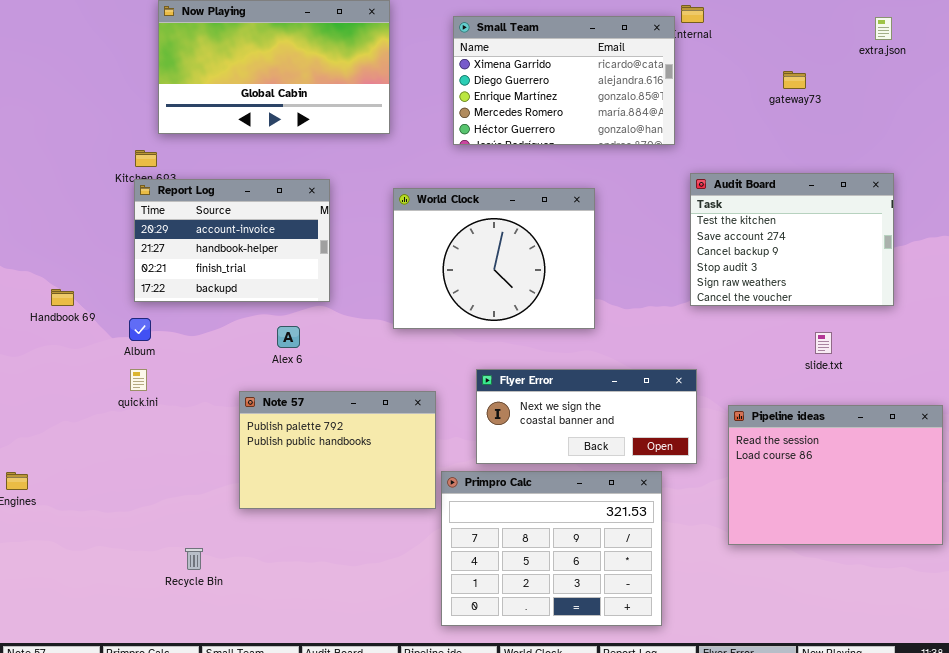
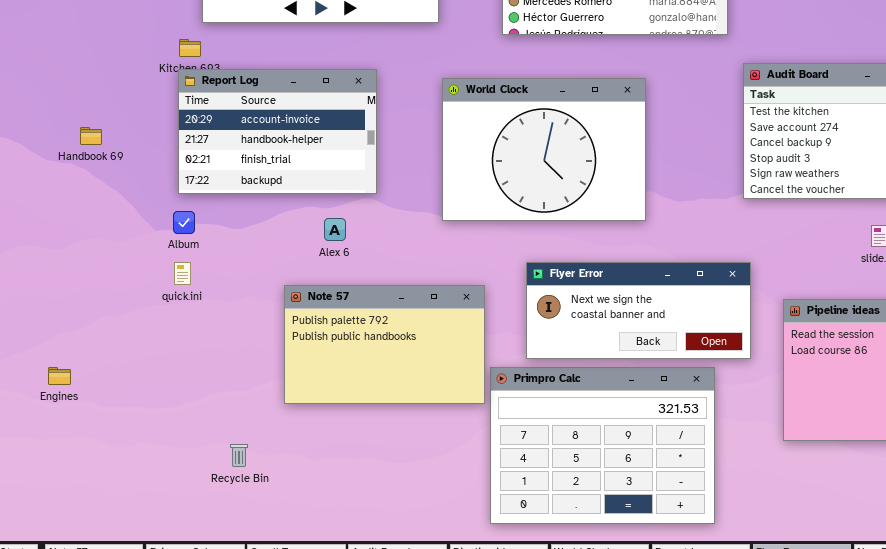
Handbook 69: [51,289,74,306] -> [80,127,102,145], moved

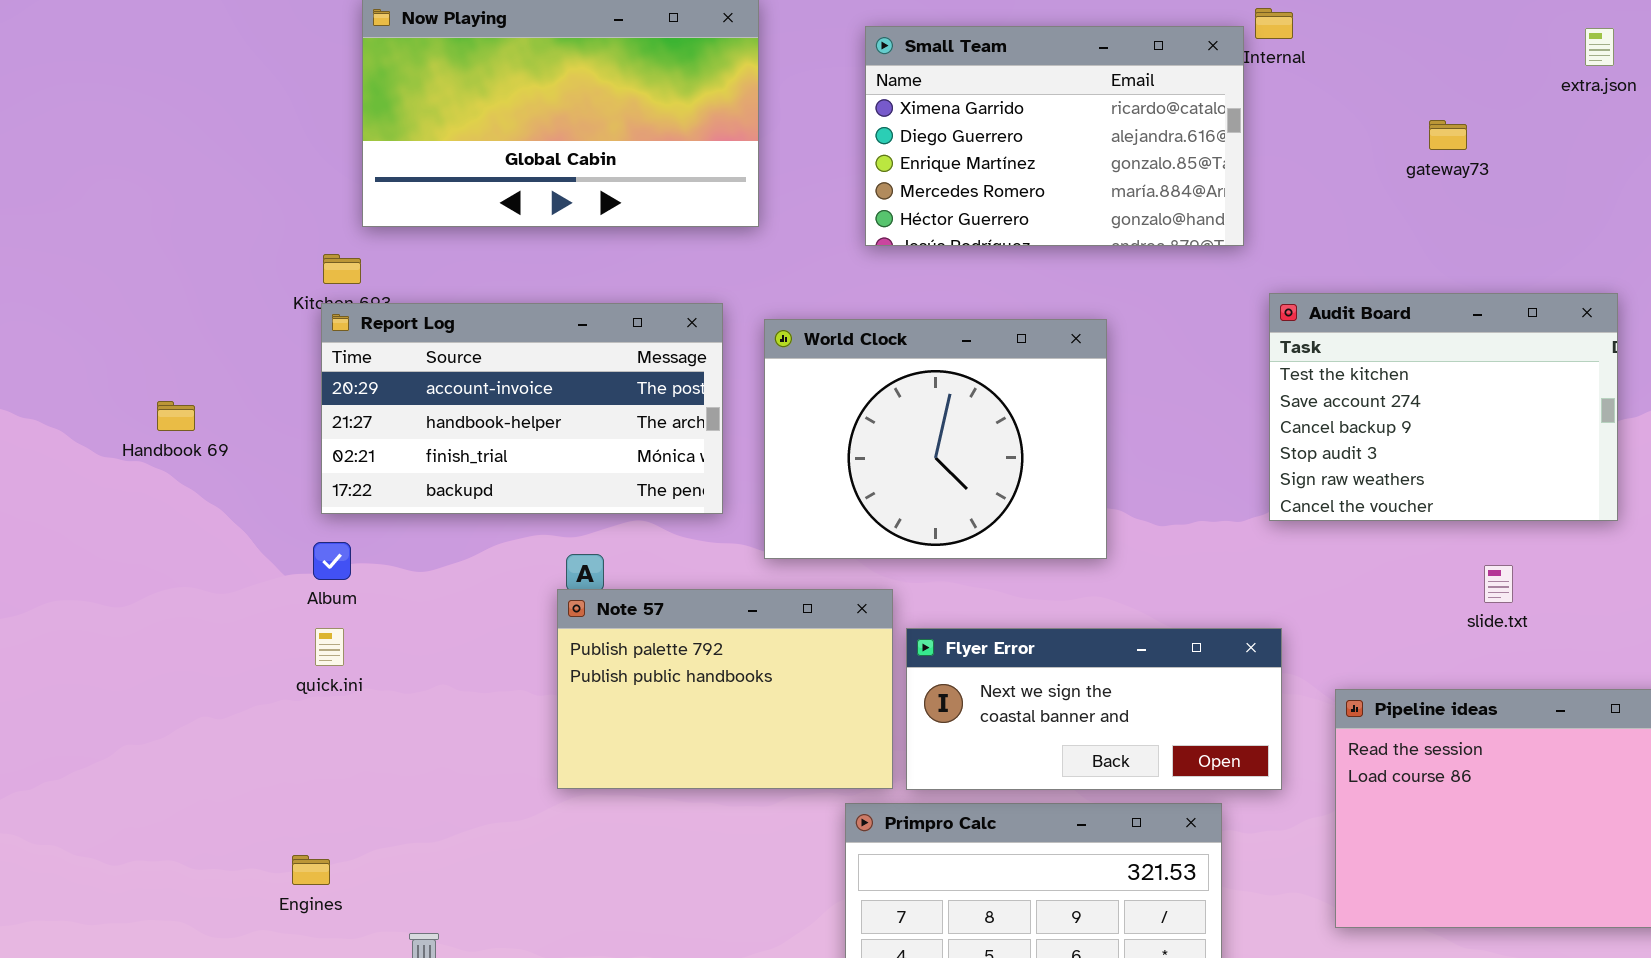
Report Log: [178,69,377,194] -> [321,303,723,514], resized
Note 57: [284,285,485,404] -> [557,589,893,789], moved
Engines: [48,367,71,385] -> [292,855,330,885], moved

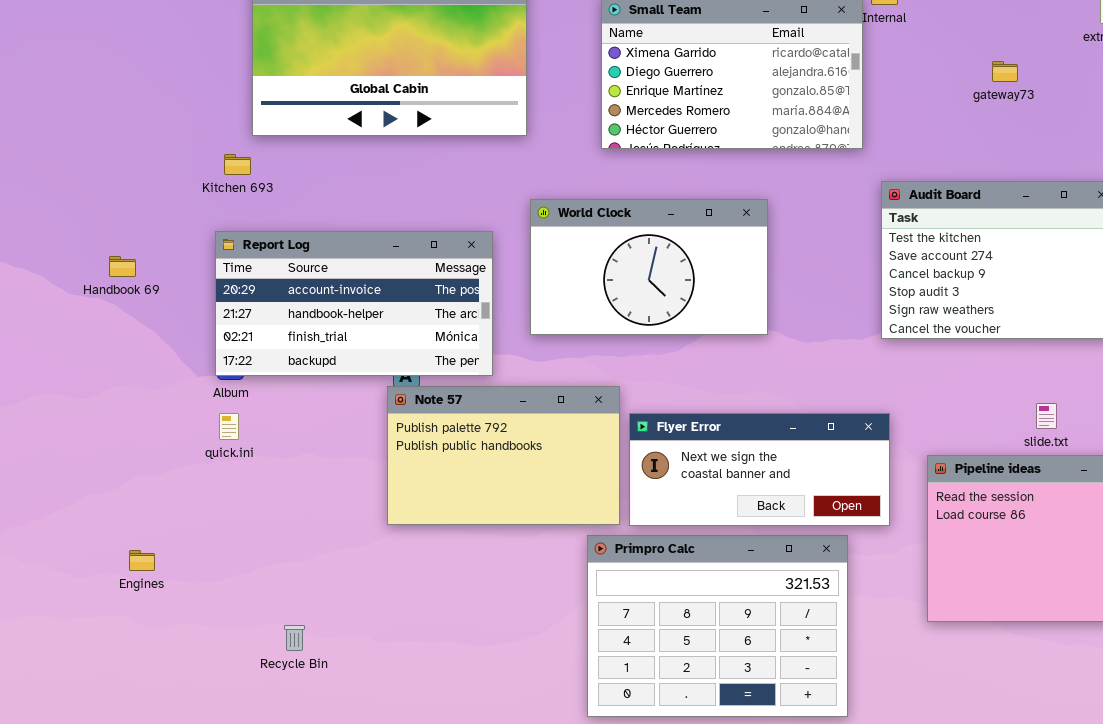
Report Log: [321,303,723,514] -> [215,231,493,376], moved
World Clock: [764,319,1107,559] -> [530,199,768,335], resized
slide.txt: [1484,565,1513,603] -> [1036,403,1057,429], moved
Engines: [292,855,330,885] -> [129,550,155,571], moved

